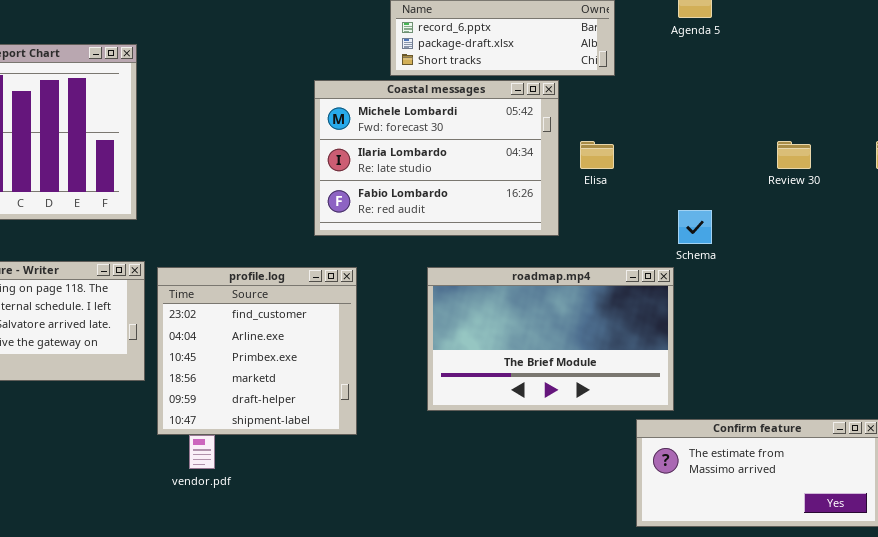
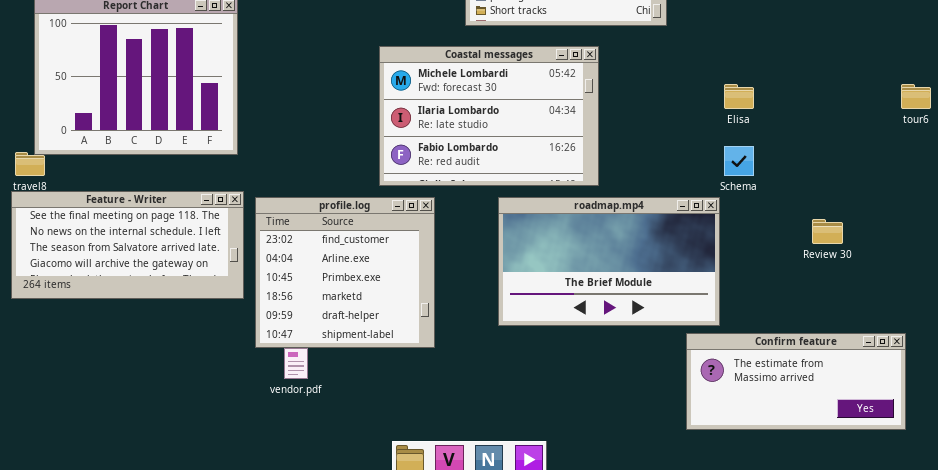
Coastal messages: [314,80,559,236] -> [379,46,599,186], moved
Elisa: [580,141,614,169] -> [724,84,754,109], moved
Review 30: [777,141,811,169] -> [812,219,843,244], moved

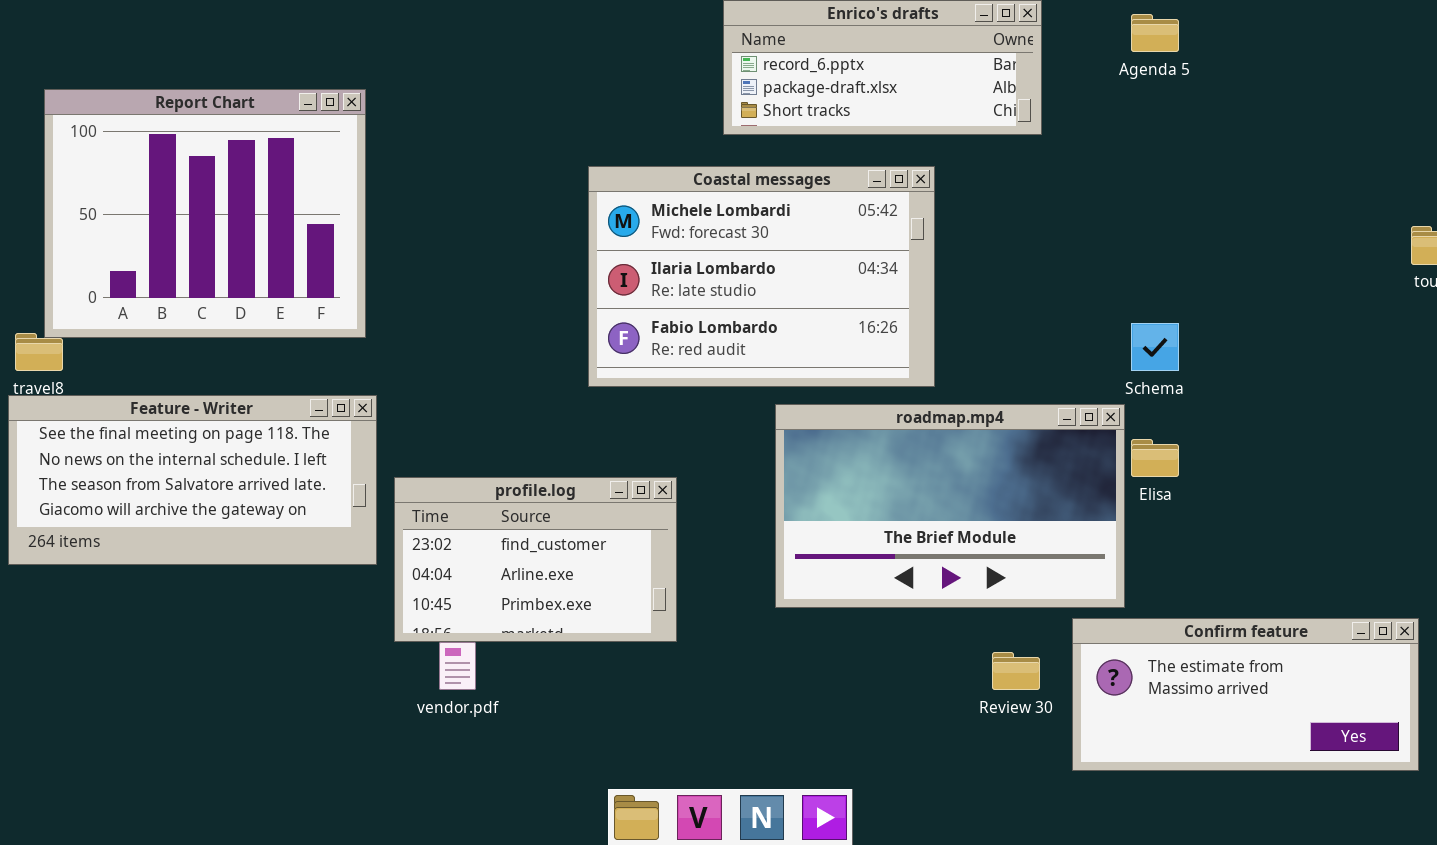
Elisa: [724,84,754,109] -> [1131,439,1179,477], moved
profile.log: [255,197,435,348] -> [394,477,677,642], resized
Review 30: [812,219,843,244] -> [992,652,1040,690], moved

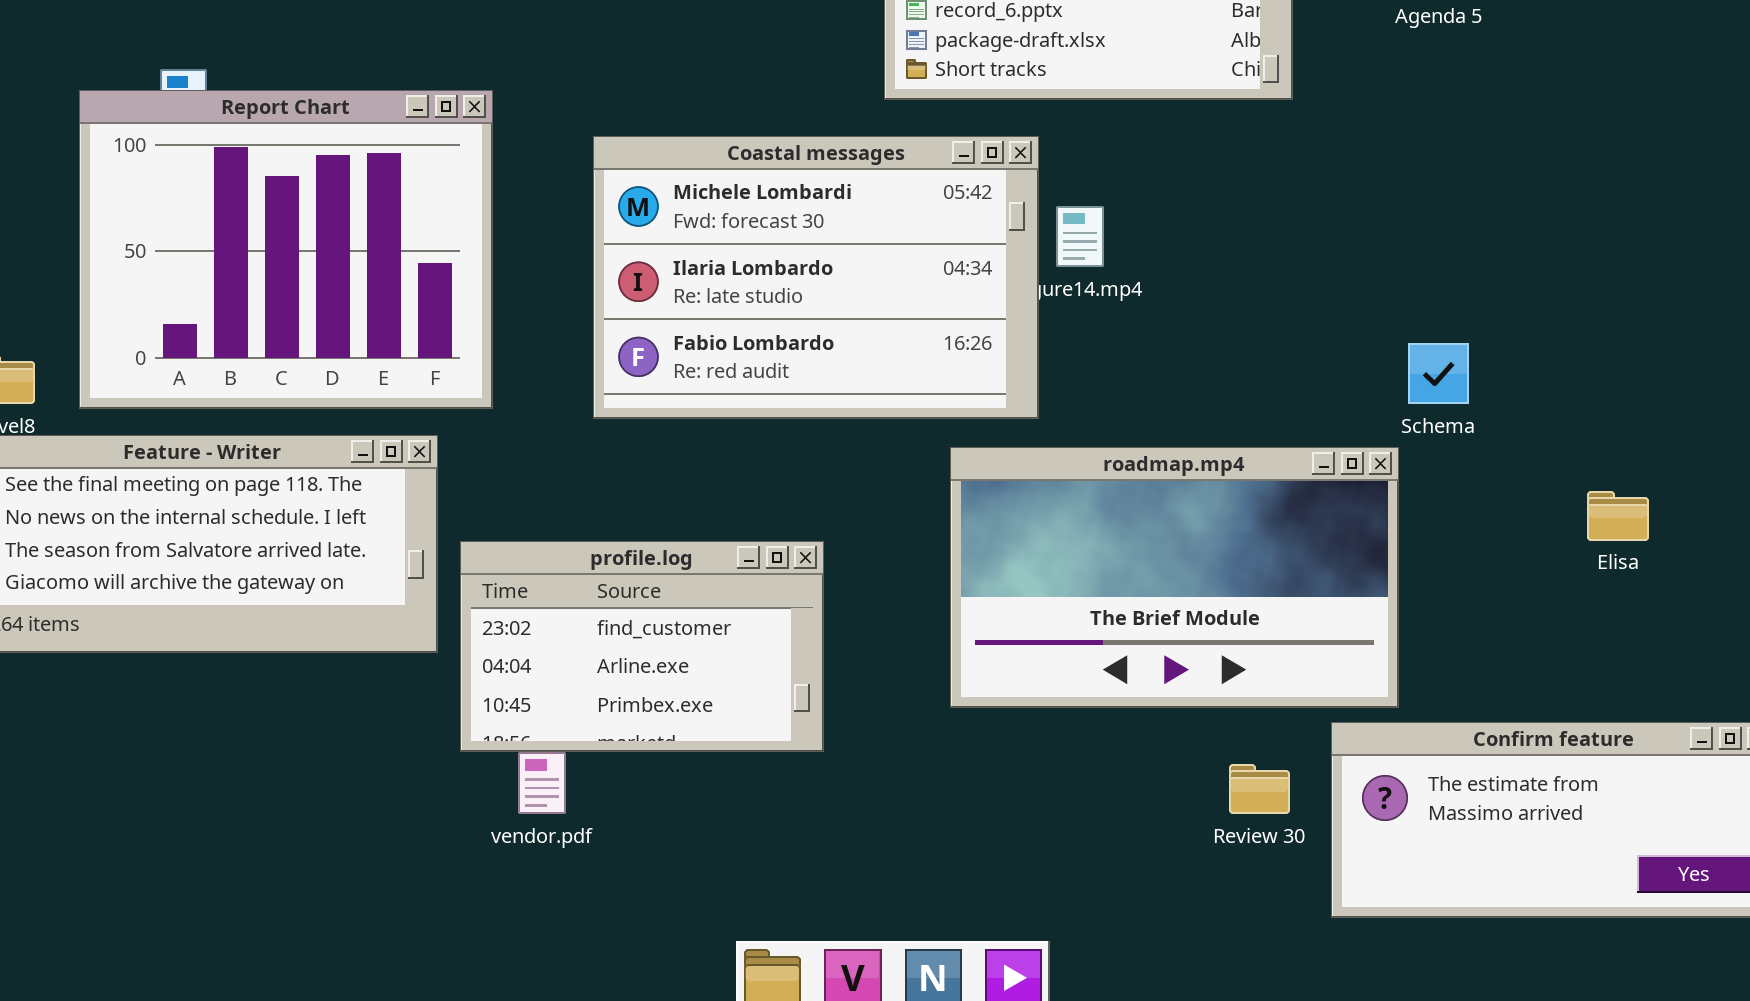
Report Chart: [44,89,366,338] -> [79,90,493,409], moved
Coastal messages: [588,166,935,387] -> [593,136,1039,419], moved
Elisa: [1131,439,1179,477] -> [1587,491,1649,541], moved

